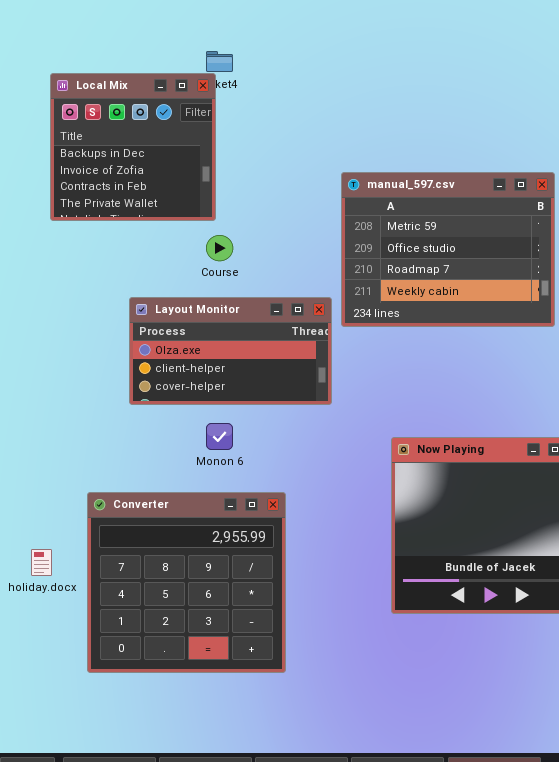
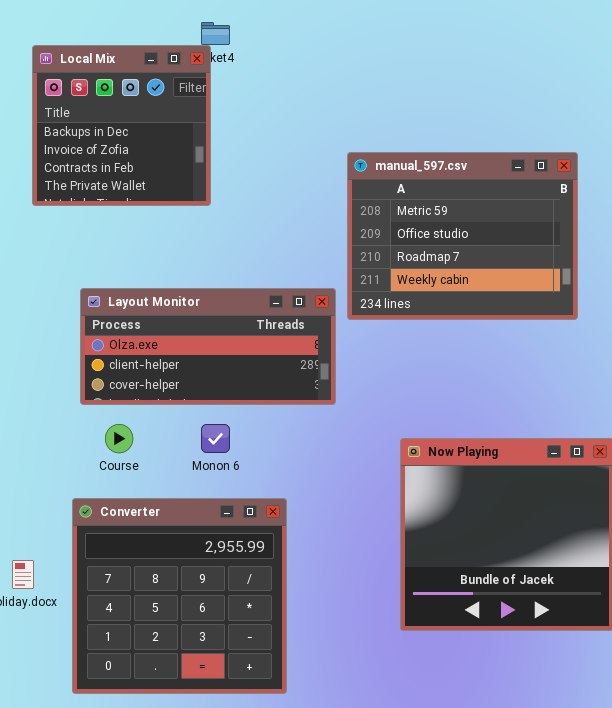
Course: [206,235,233,261] -> [105,424,133,453], moved
Layout Monitor: [129,297,332,405] -> [80,288,336,405], resized

